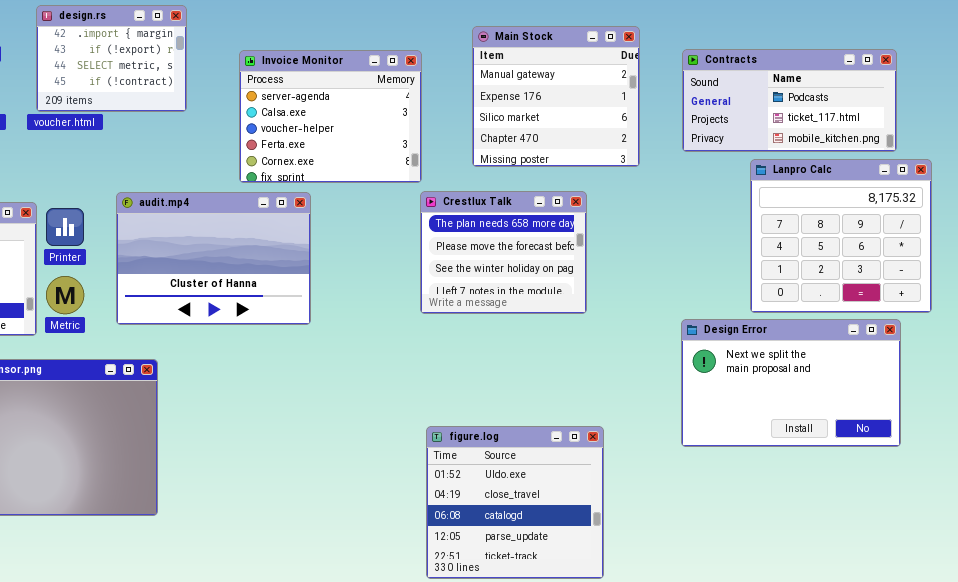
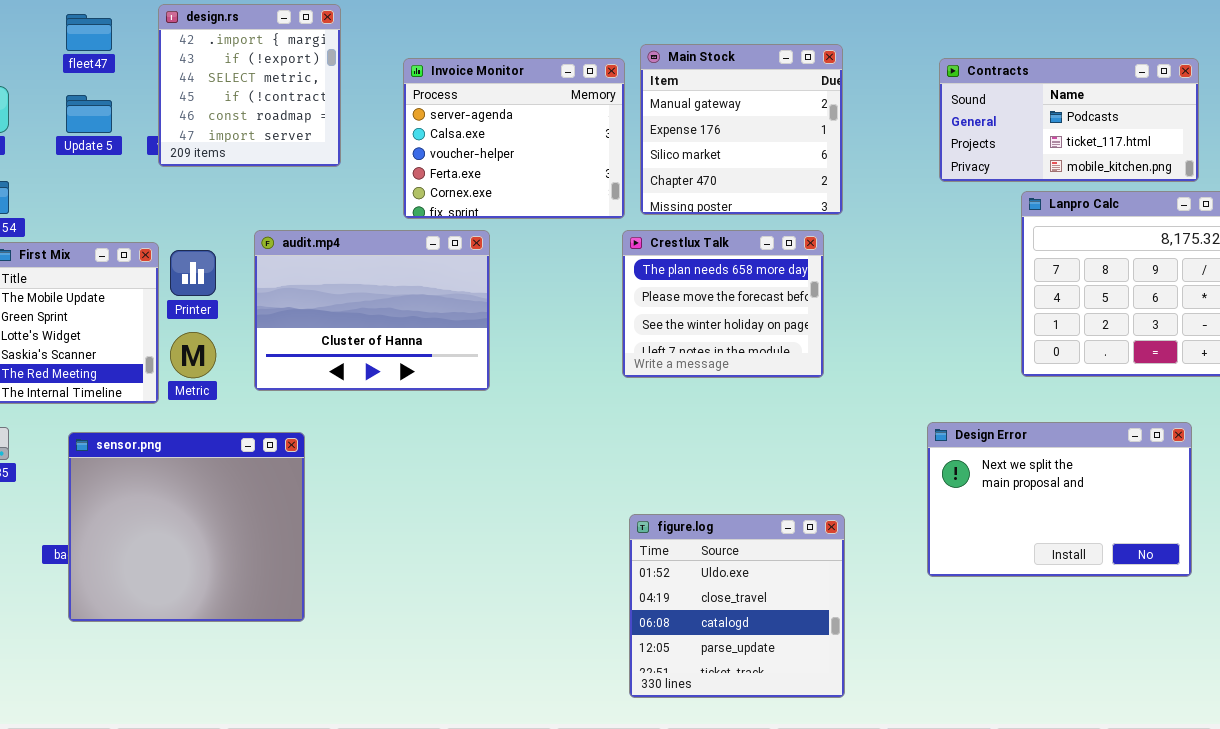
design.rs: [36,5,187,112] -> [158,4,341,167], resized
Main Stock: [472,26,640,167] -> [640,44,843,215], moved
Design Error: [681,319,901,447] -> [927,422,1192,577], moved

